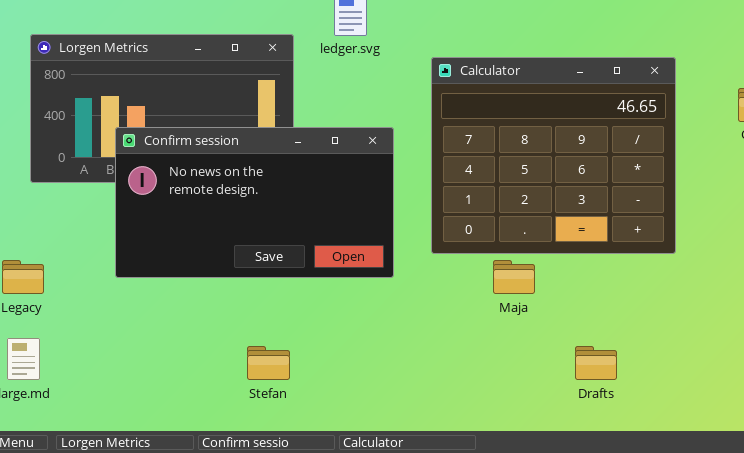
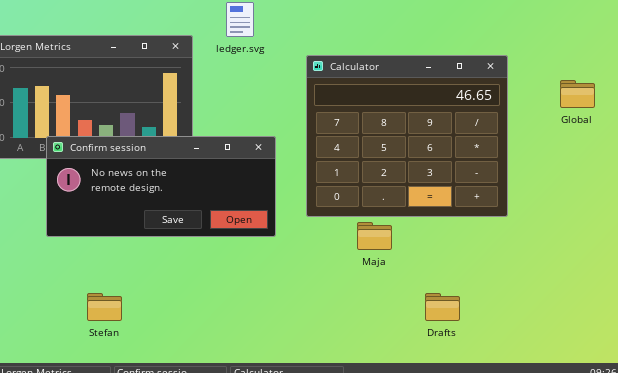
Confirm session: [115,127,394,278] -> [46,136,276,237], resized
Stefan: [247,346,290,380] -> [87,293,122,321], moved

